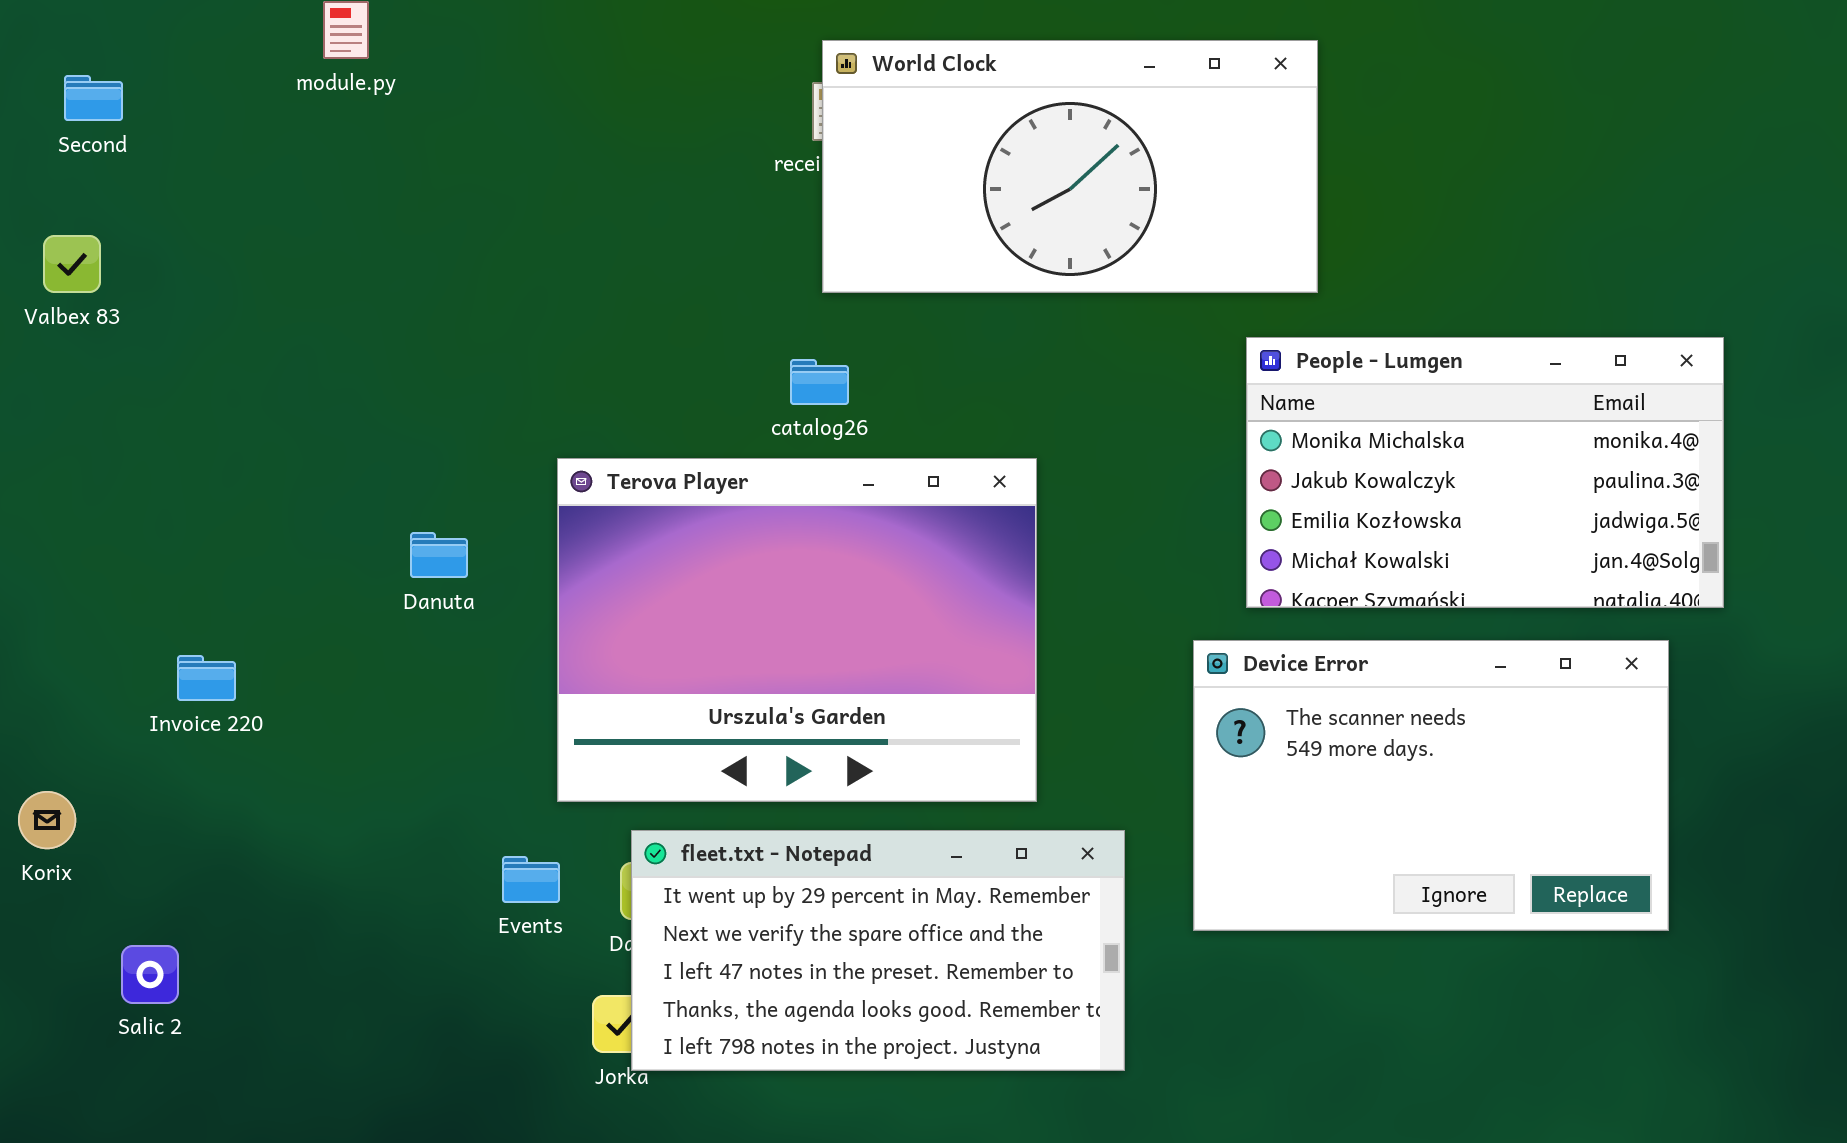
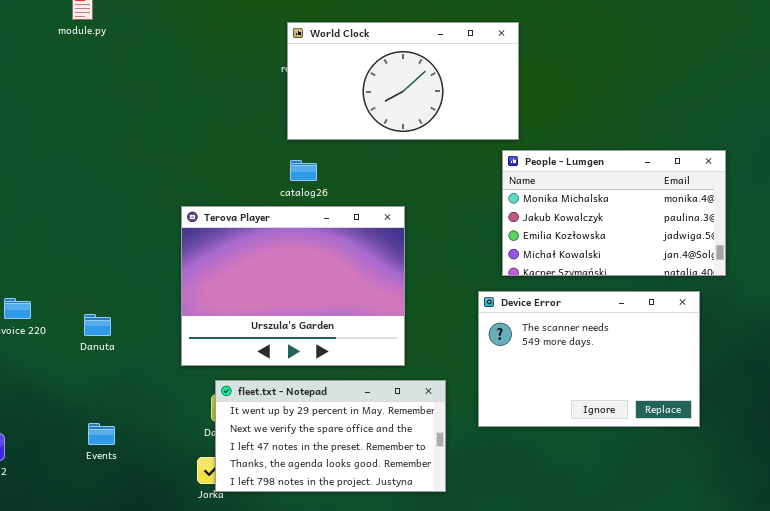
World Clock: [822,40,1318,293] -> [287,22,519,140], moved
Danuta: [410,532,468,578] -> [84,314,111,336], moved
Events: [502,856,560,903] -> [88,423,115,445], moved

